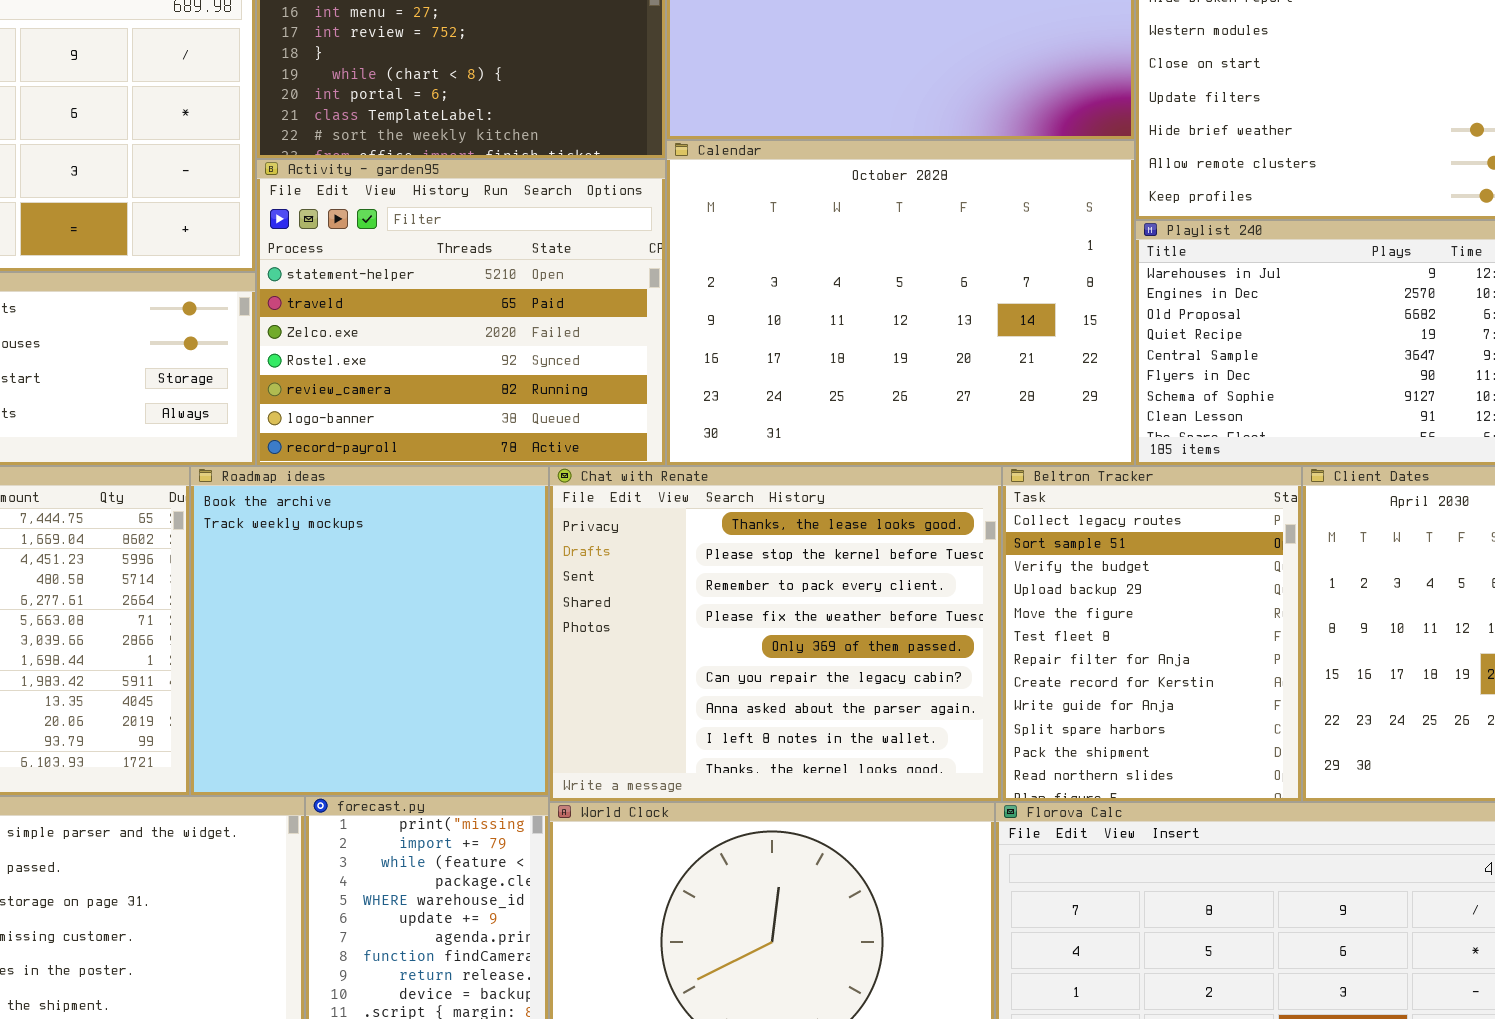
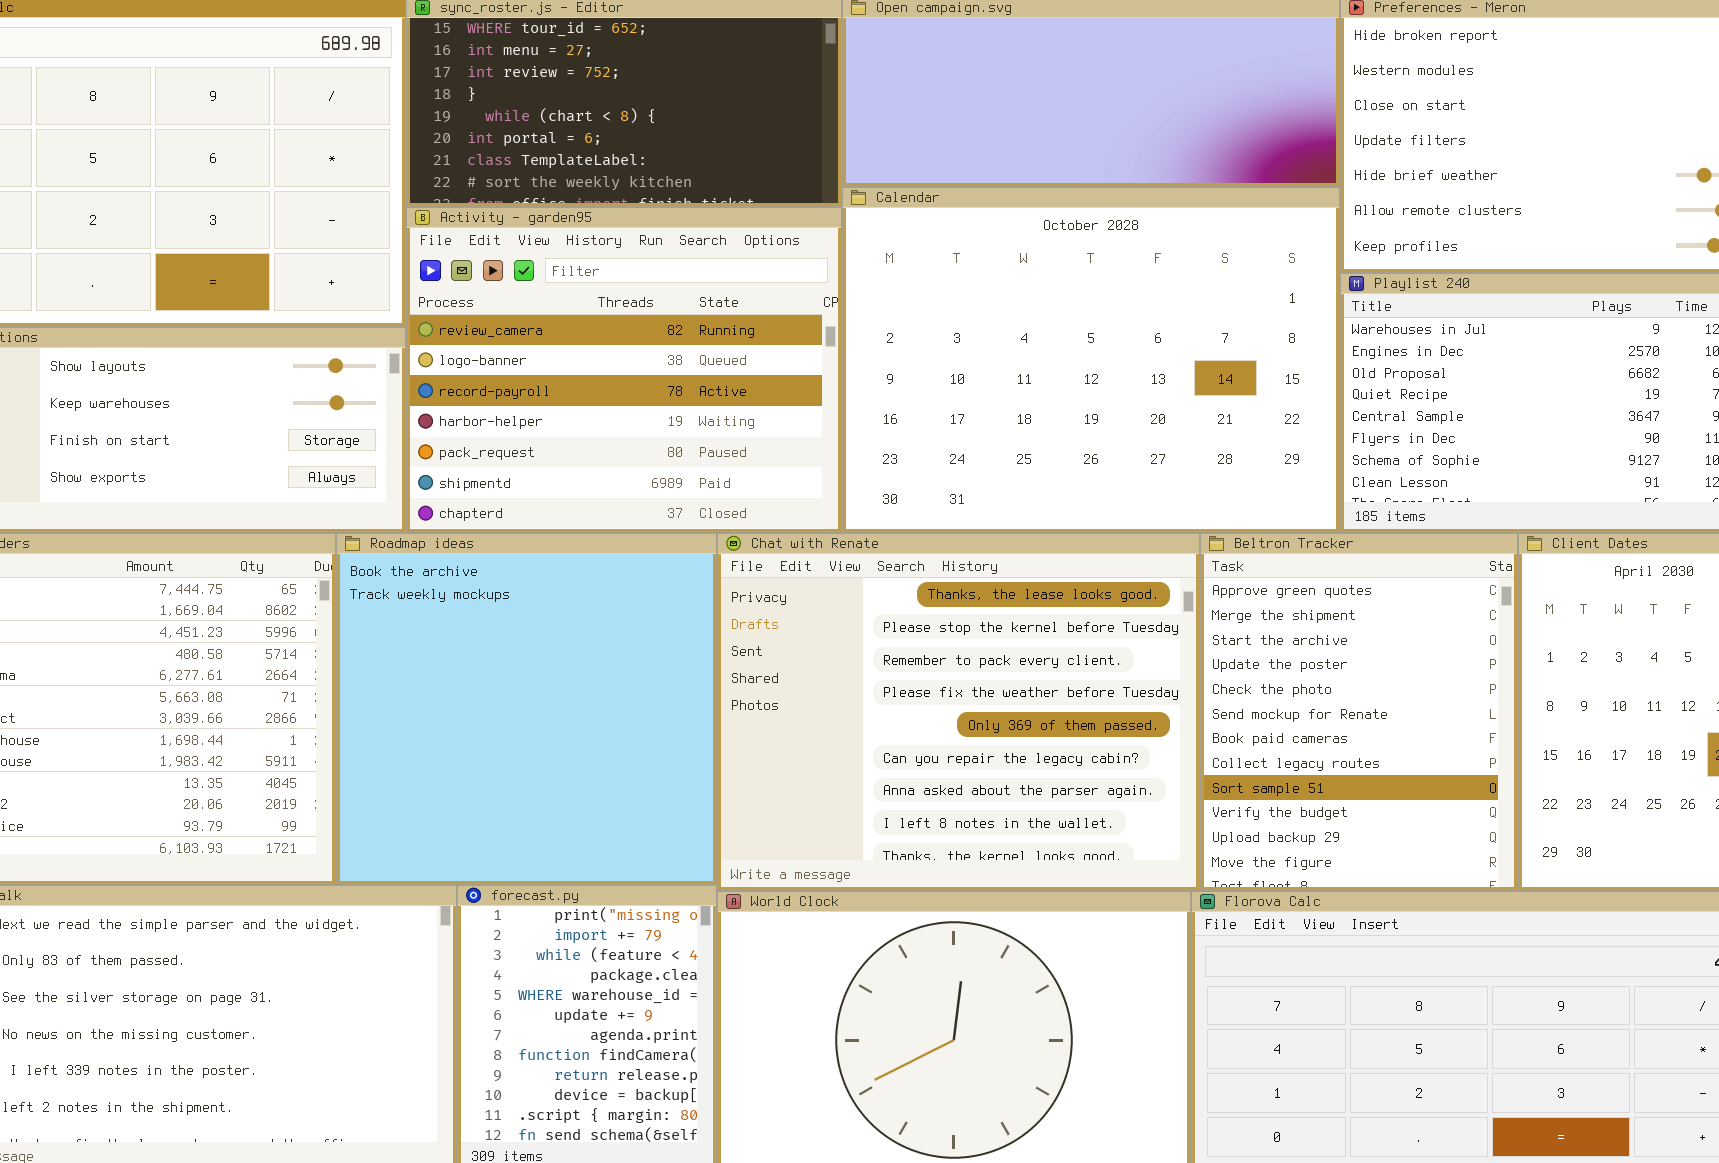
Activity - garden95: [256,159,666,466] -> [406,207,842,533], scrolled down 4 rows
Beltron Tracker: [1002,466,1302,802] -> [1200,533,1518,891], scrolled up 7 rows

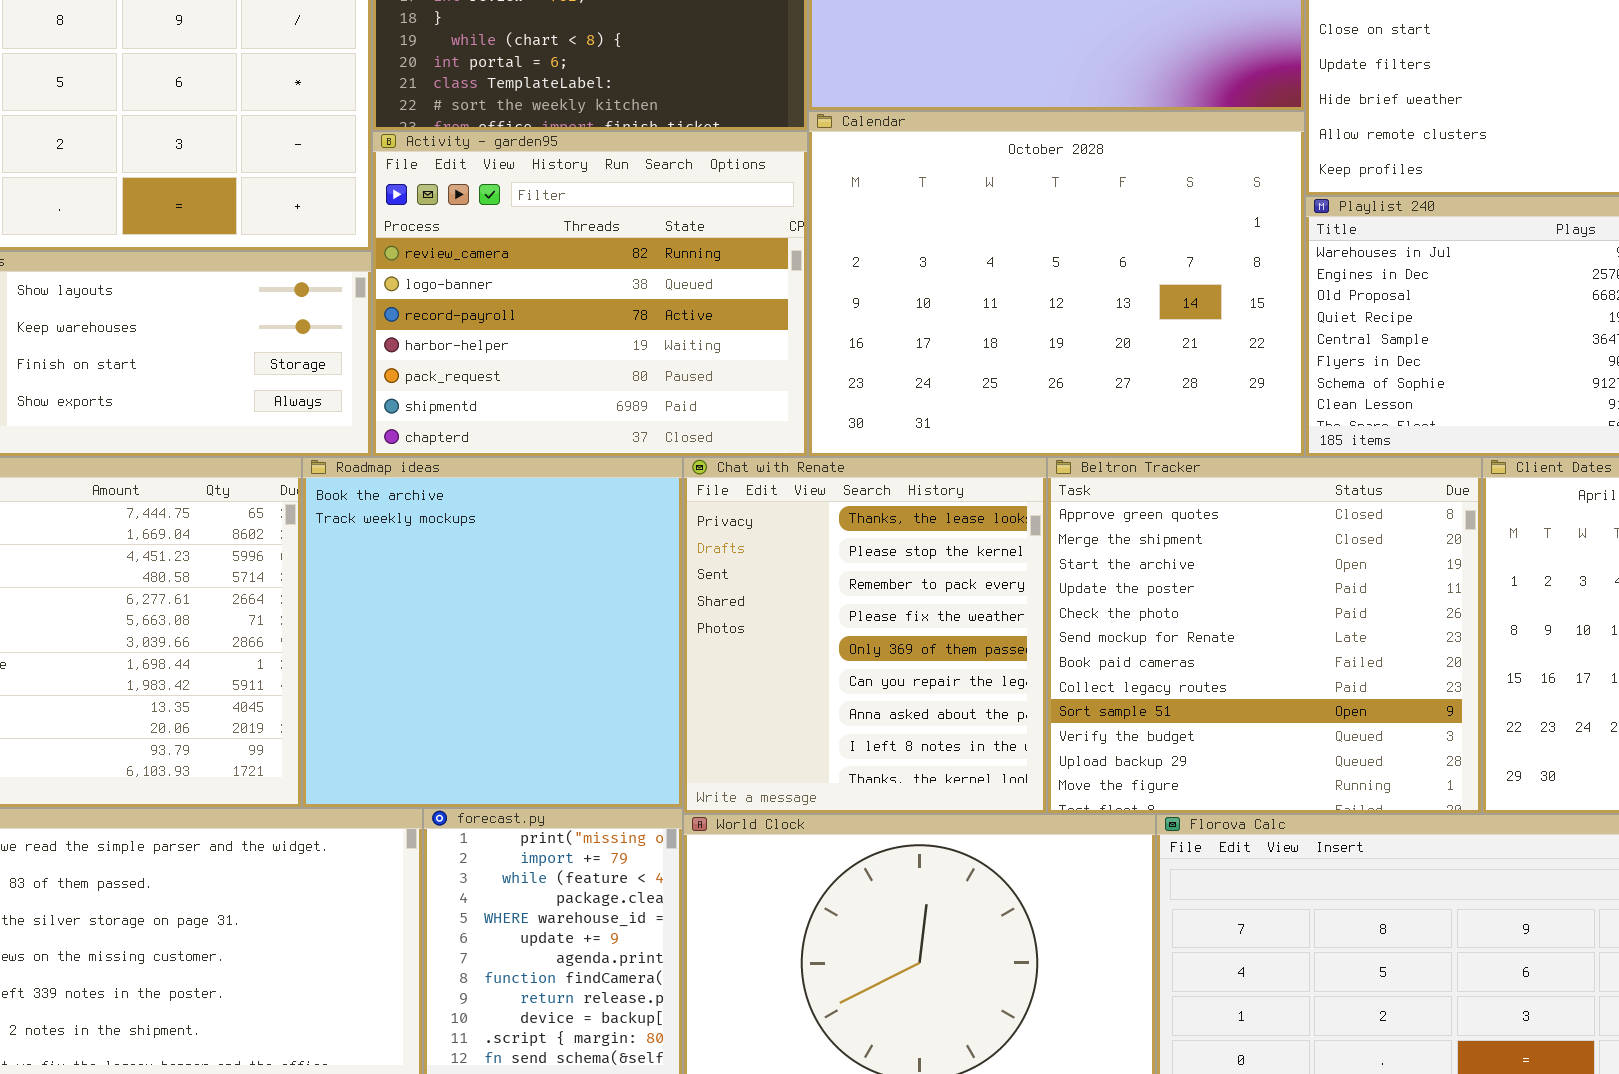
Chat with Renate: [717,533,1200,891] -> [683,457,1047,814], resized
Beltron Tracker: [1200,533,1518,891] -> [1047,457,1482,814], resized

